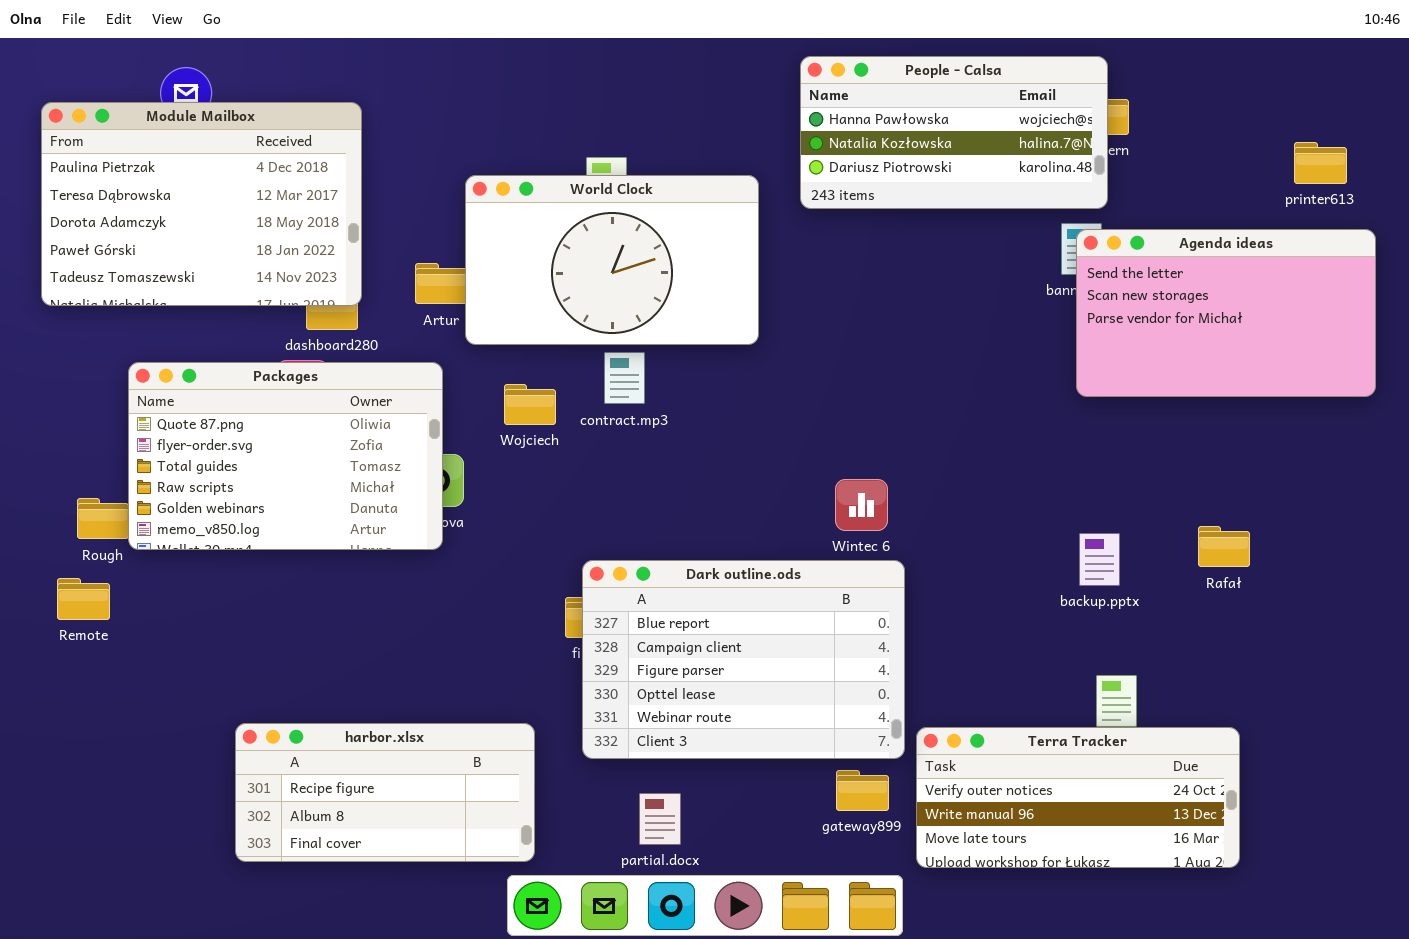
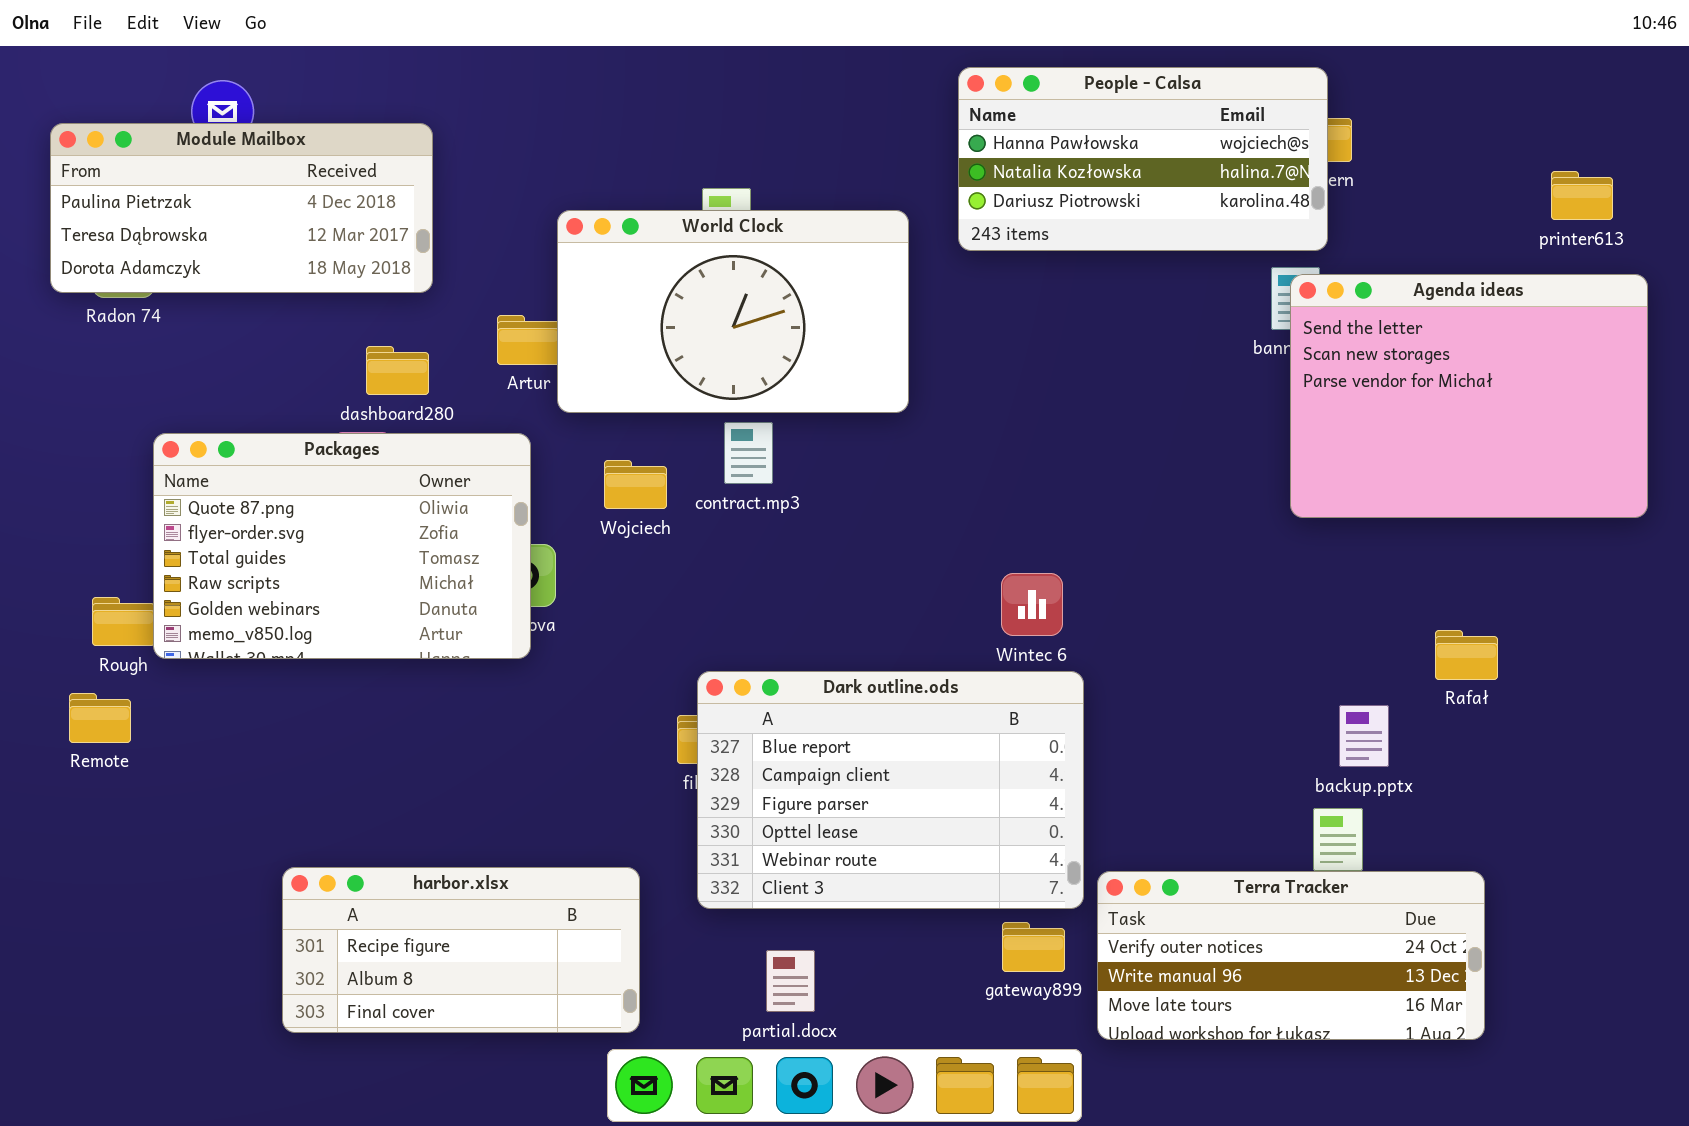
Module Mailbox: [41,102,362,306] -> [50,123,433,293], resized
Agenda ideas: [1076,229,1376,397] -> [1290,274,1648,518], resized
backup.pptx: [1079,533,1120,586] -> [1339,705,1389,767], moved

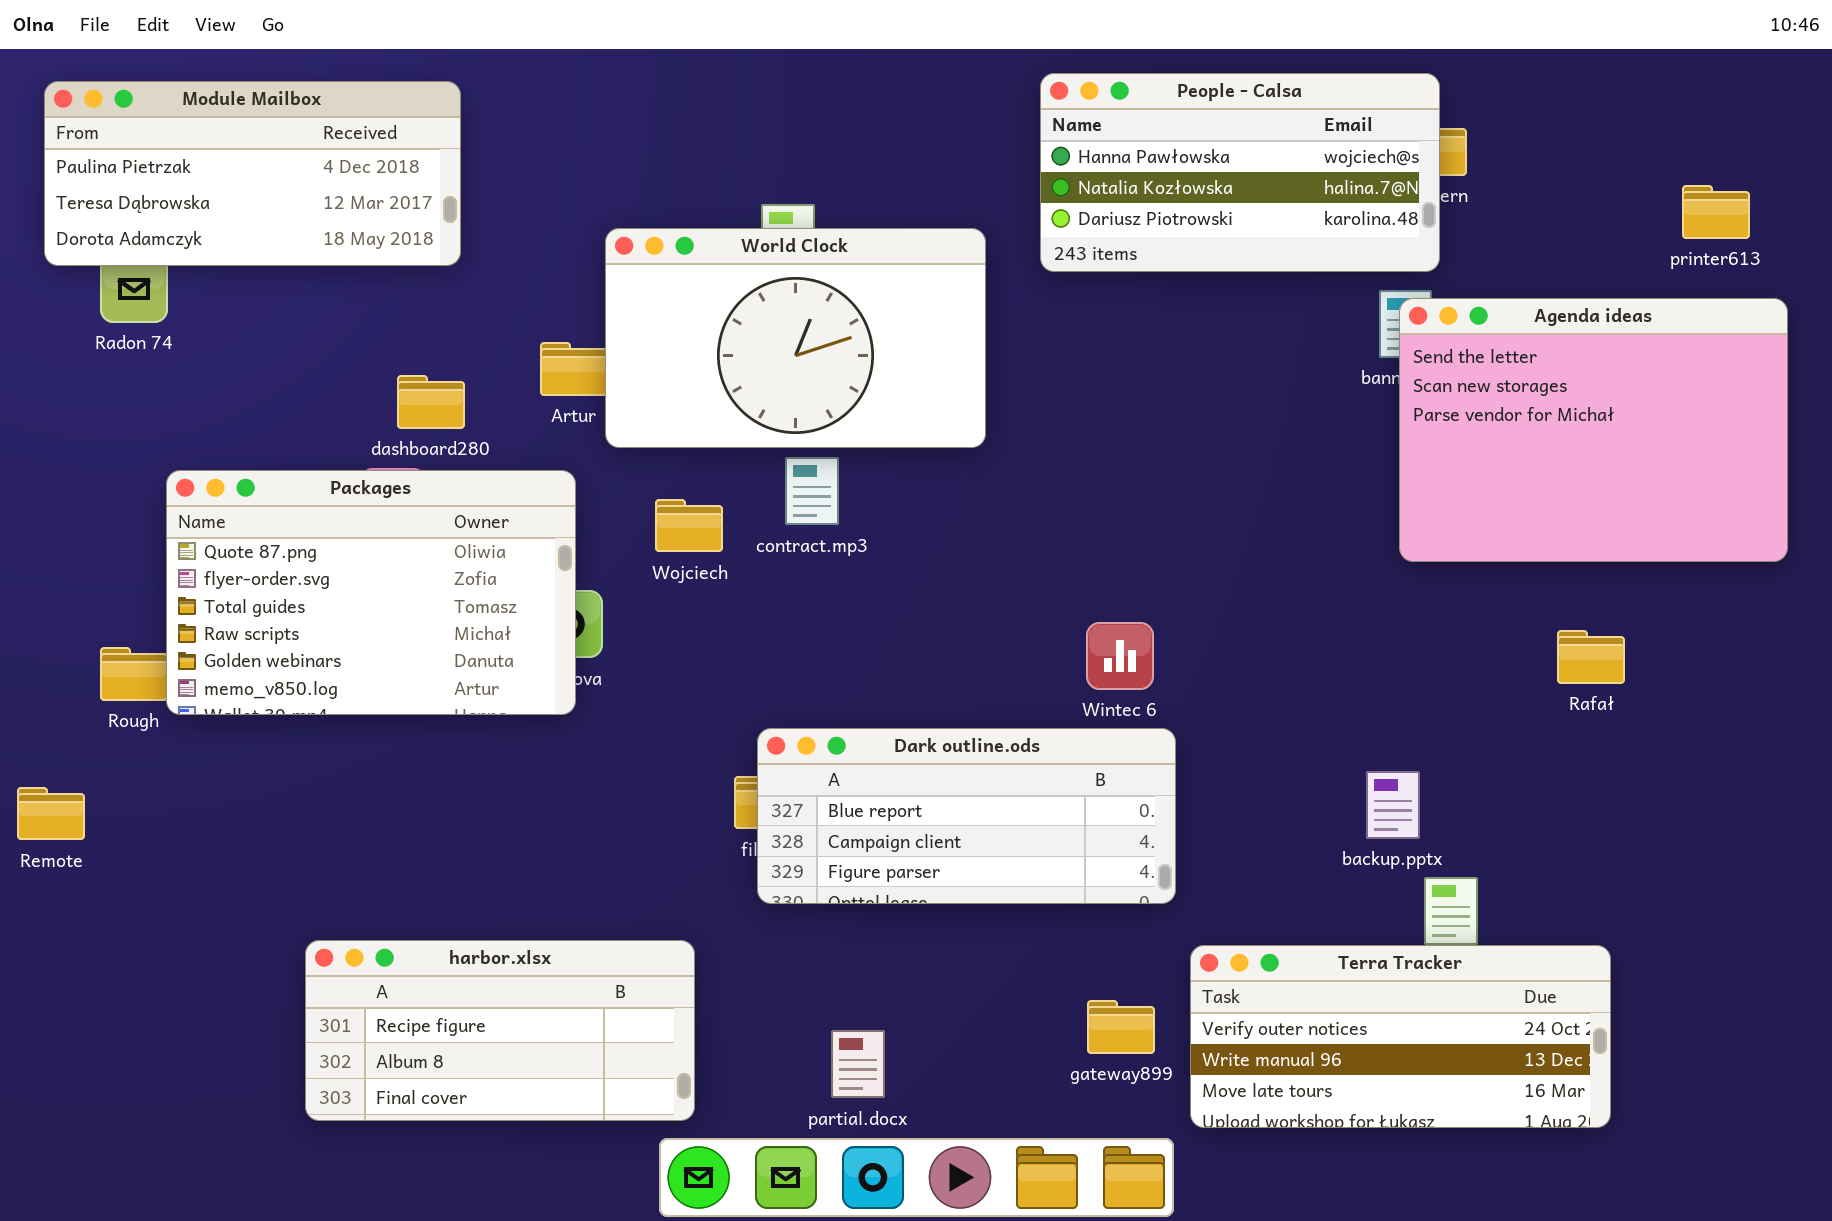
Module Mailbox: [50,123,433,293] -> [44,81,461,266], moved
Rafał: [1435,630,1498,680] -> [1557,630,1625,684], moved
Dark outline.ods: [697,671,1084,909] -> [757,728,1176,904], resized
Remote: [69,693,131,743] -> [17,787,85,840], moved
backup.pptx: [1339,705,1389,767] -> [1366,771,1420,839], moved

